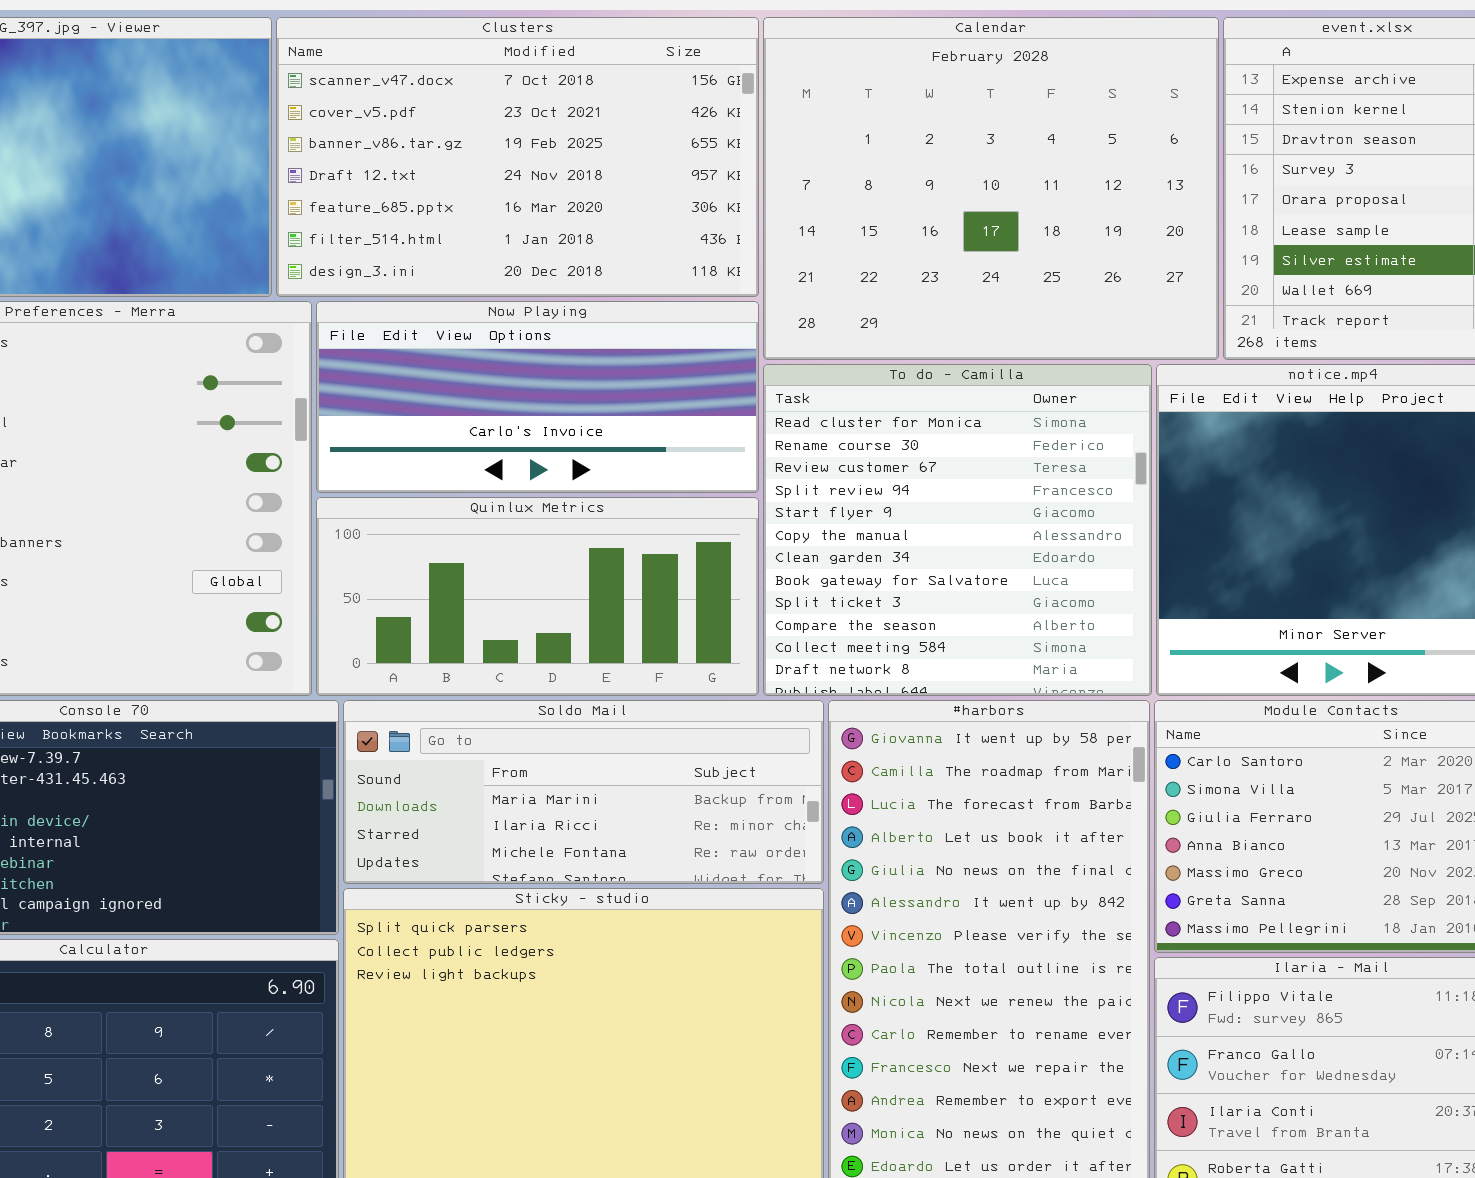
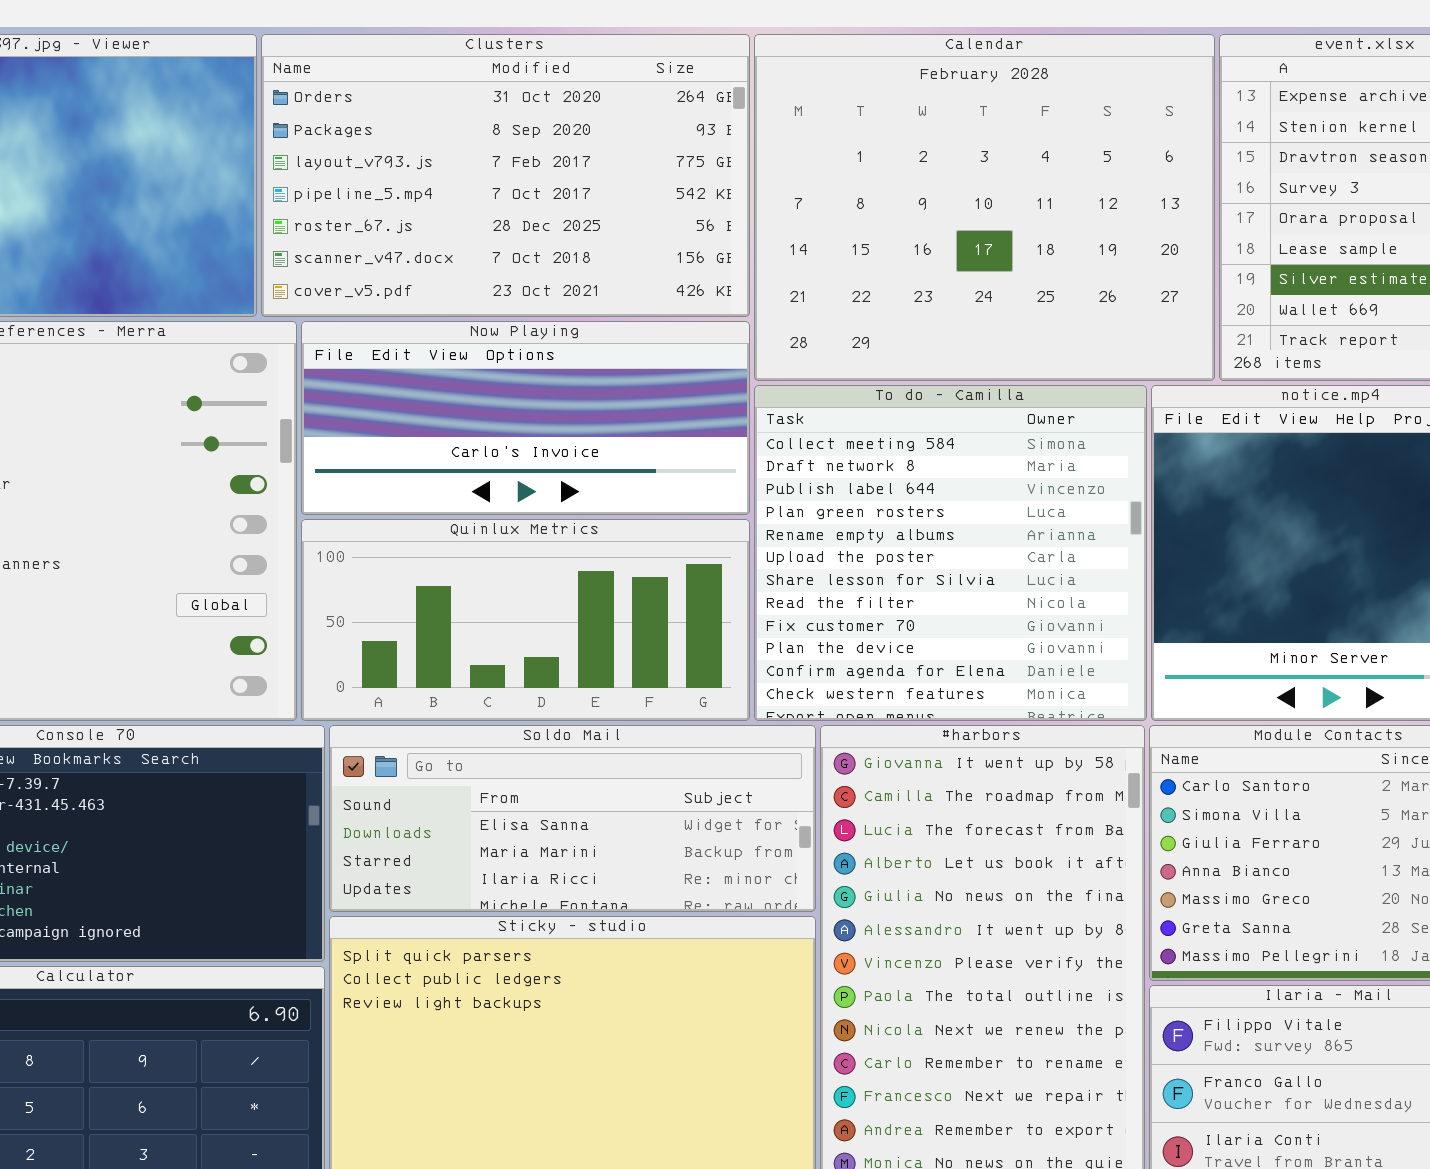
Clusters: [276,17,759,297] -> [261,34,750,317], scrolled up 5 rows
To do - Camilla: [763,364,1152,696] -> [754,385,1147,721], scrolled down 10 rows
Soldo Mail: [343,700,824,884] -> [329,725,816,912], scrolled up 1 row

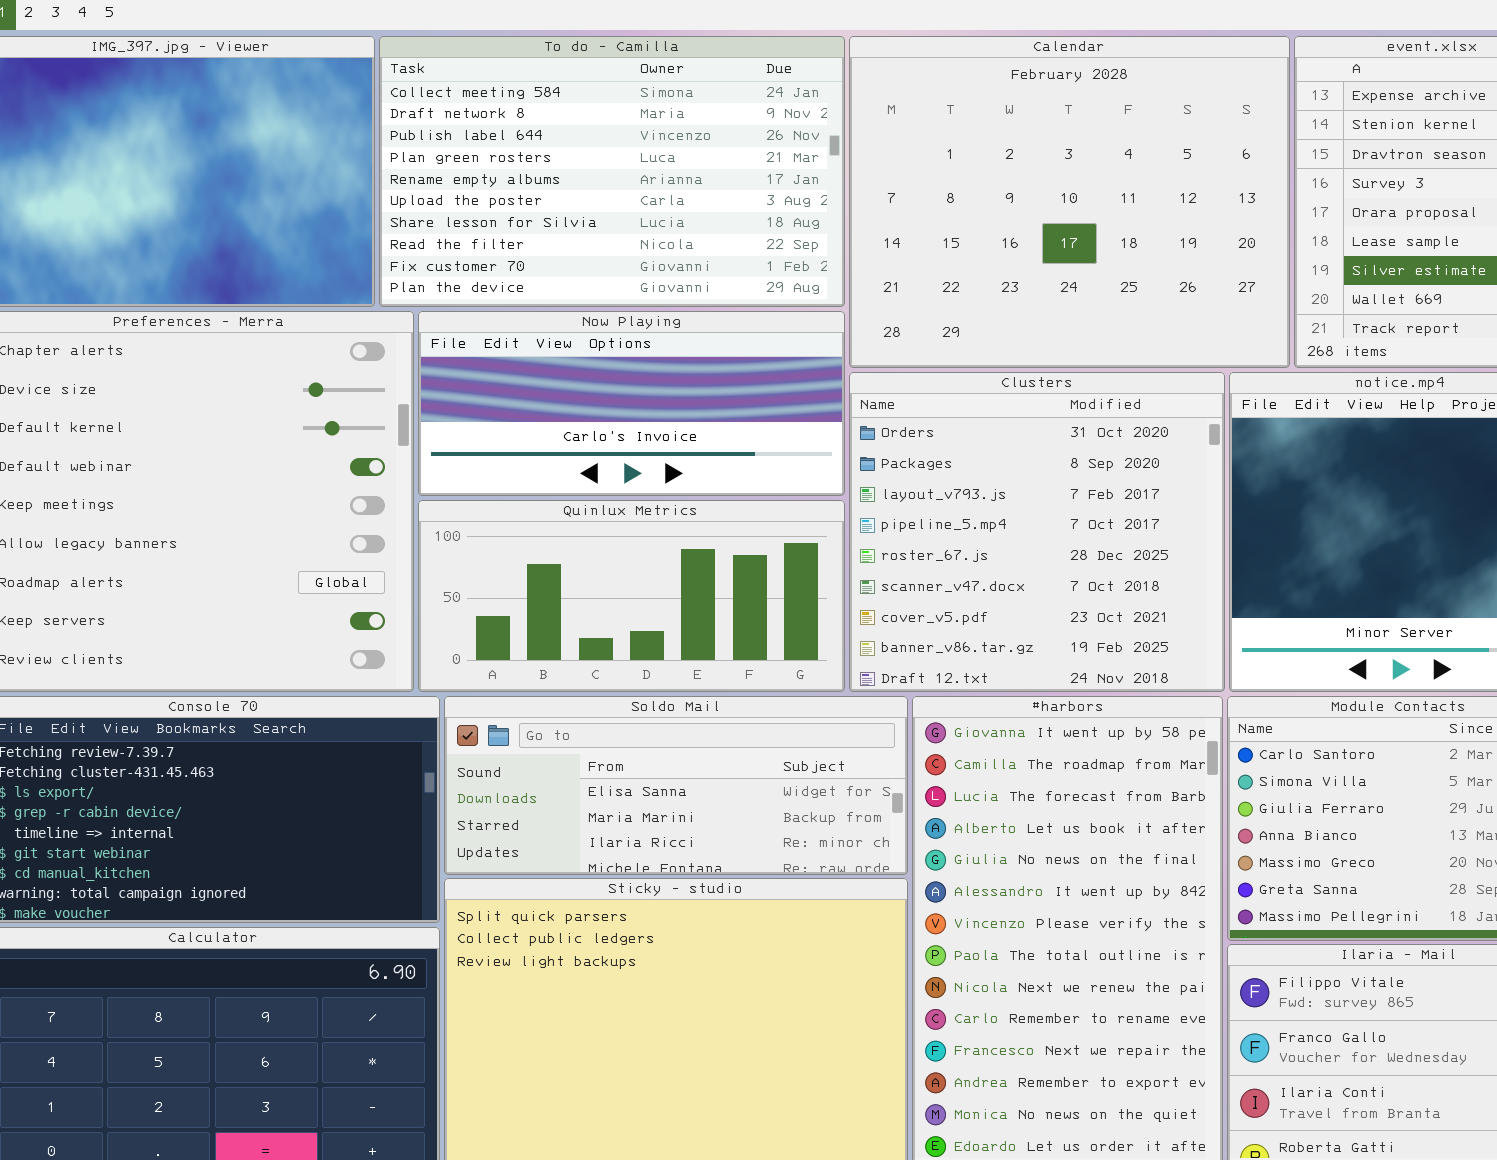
Clusters: [261,34,750,317] -> [849,372,1225,692], moved, resized
To do - Camilla: [754,385,1147,721] -> [379,36,845,307], moved, resized

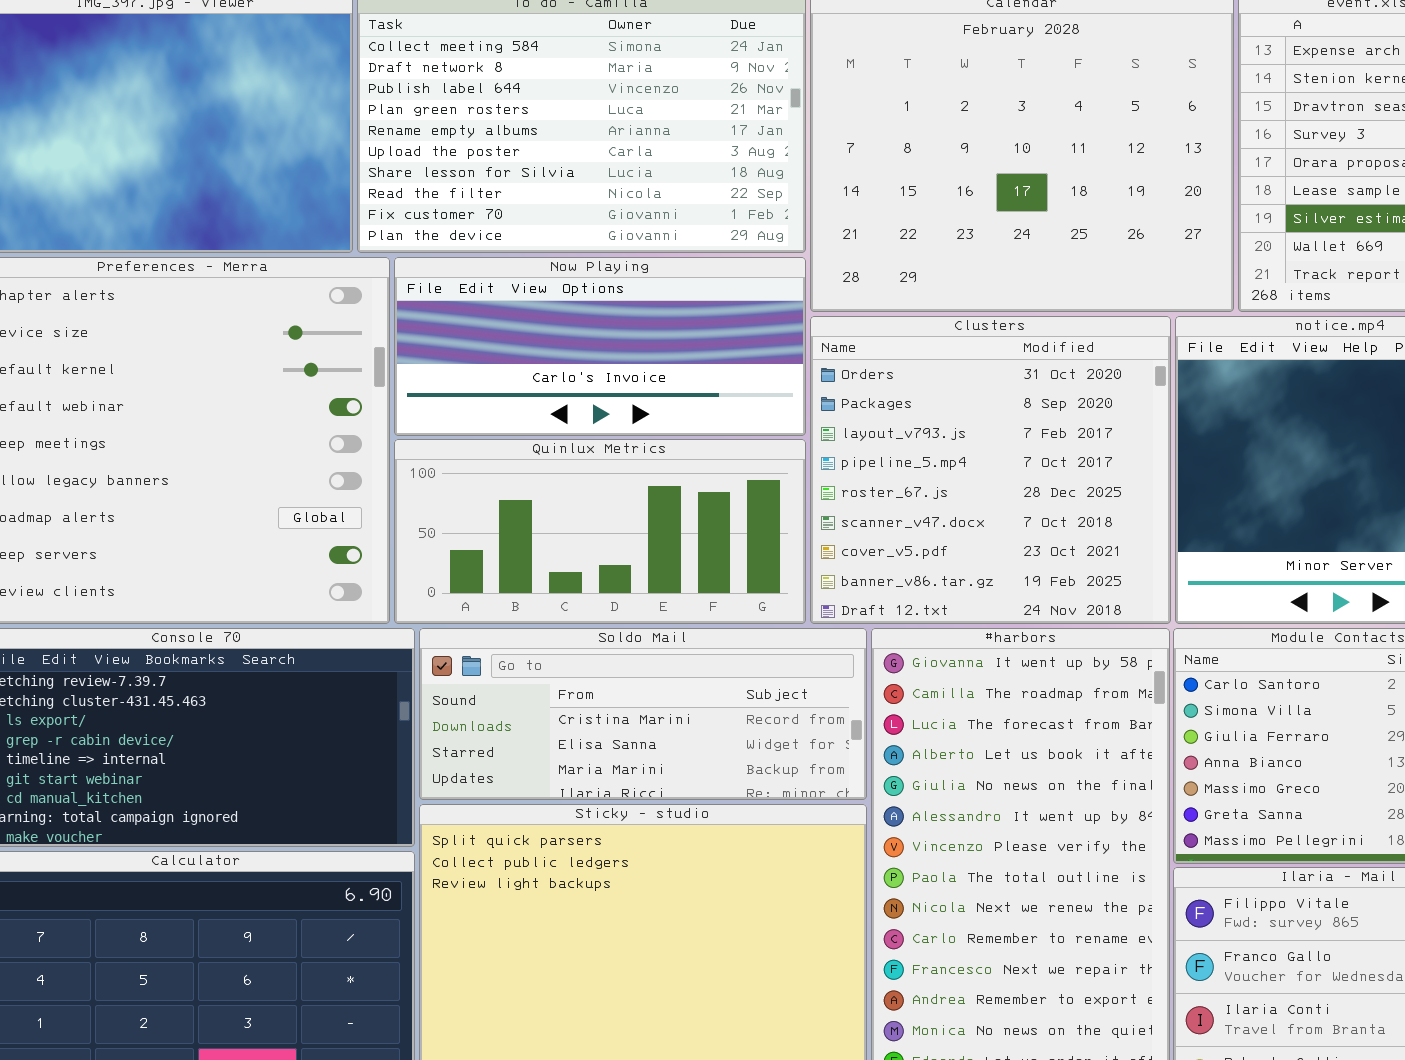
Soldo Mail: [444,696,908,875] -> [419,628,867,800], scrolled up 1 row

